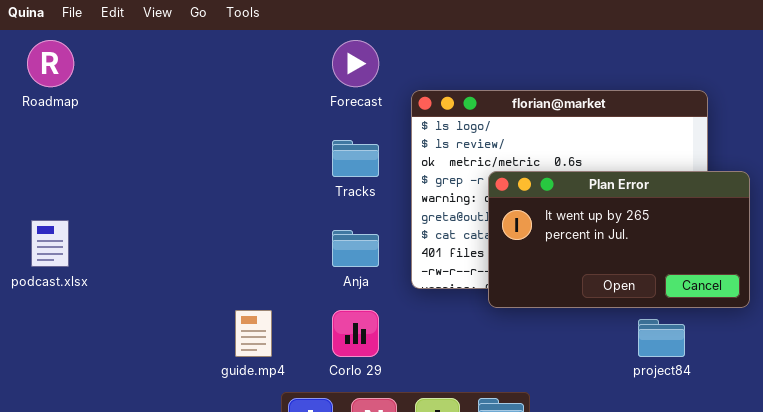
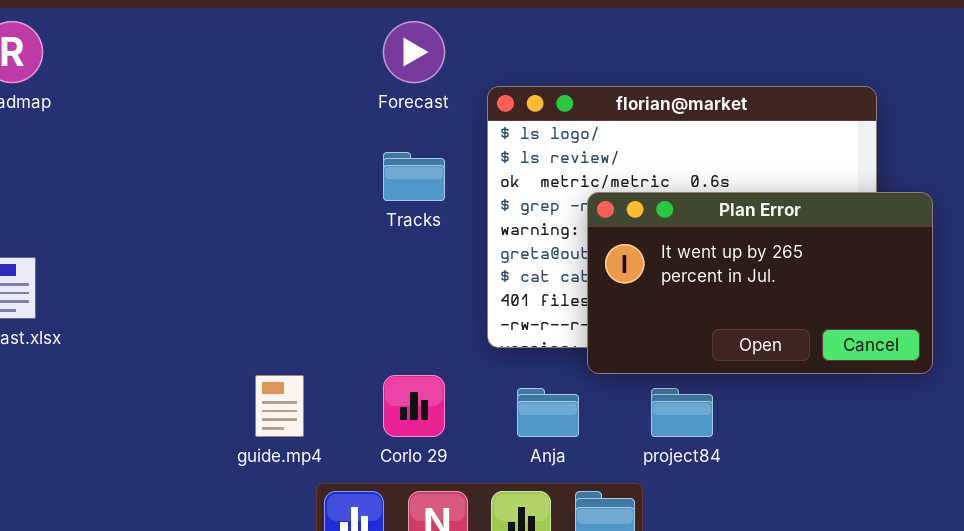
Anja: [332,230,379,267] -> [517,388,579,437], moved
project84: [638,319,685,357] -> [651,388,713,437], moved

